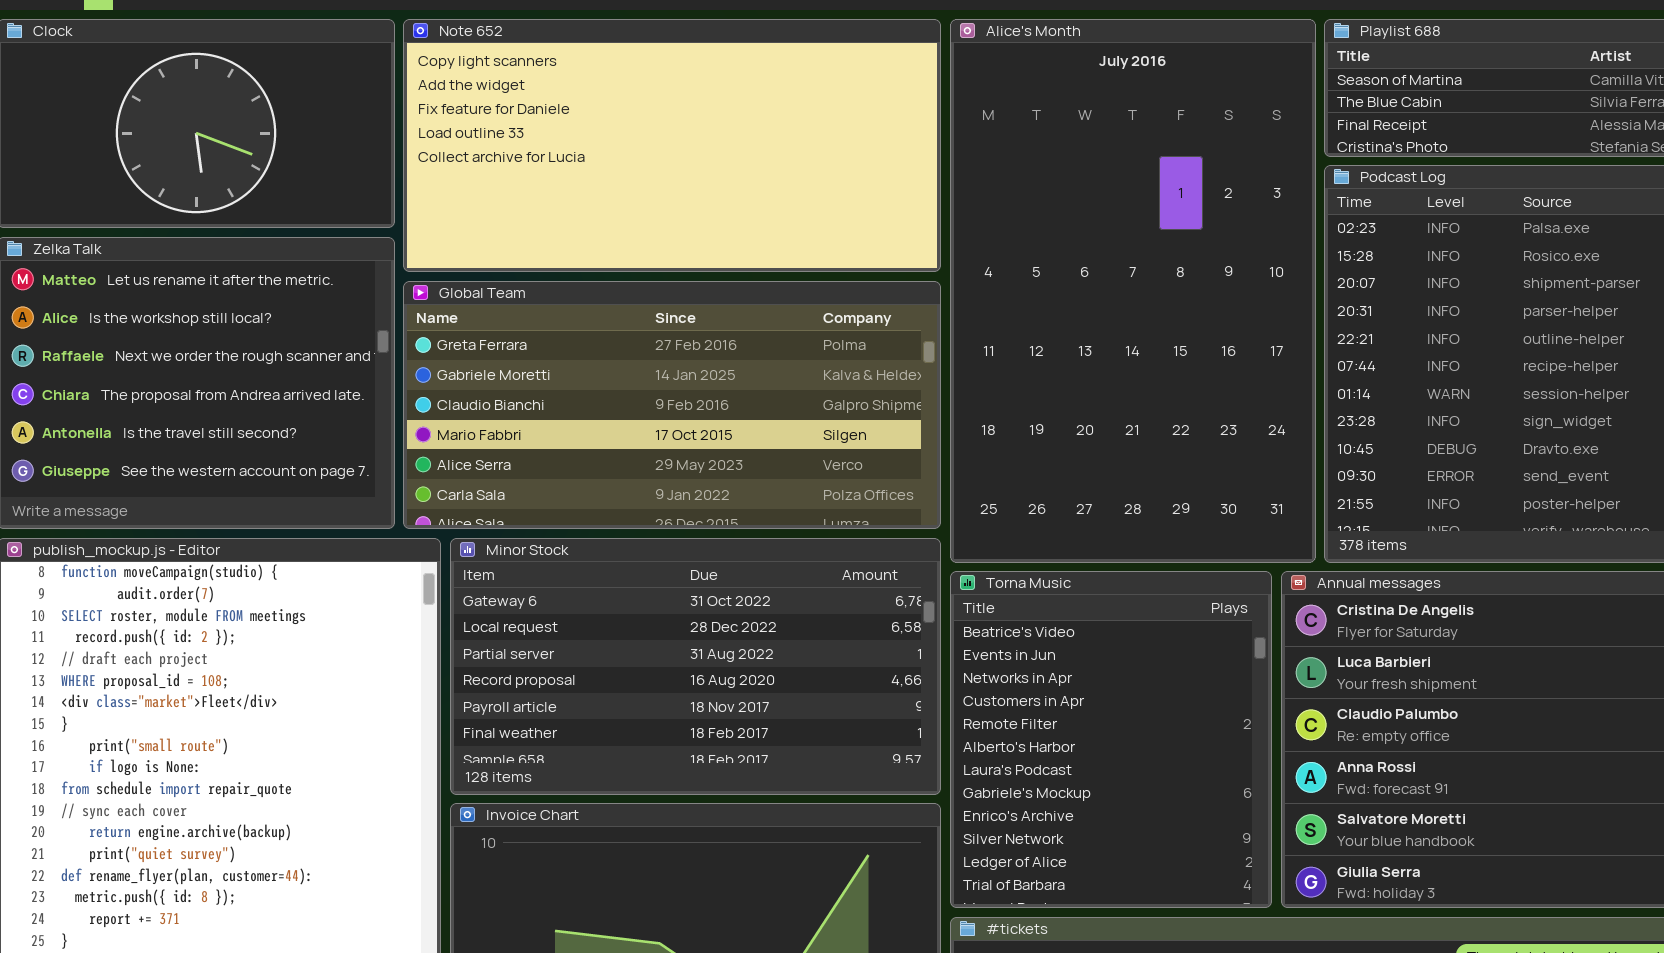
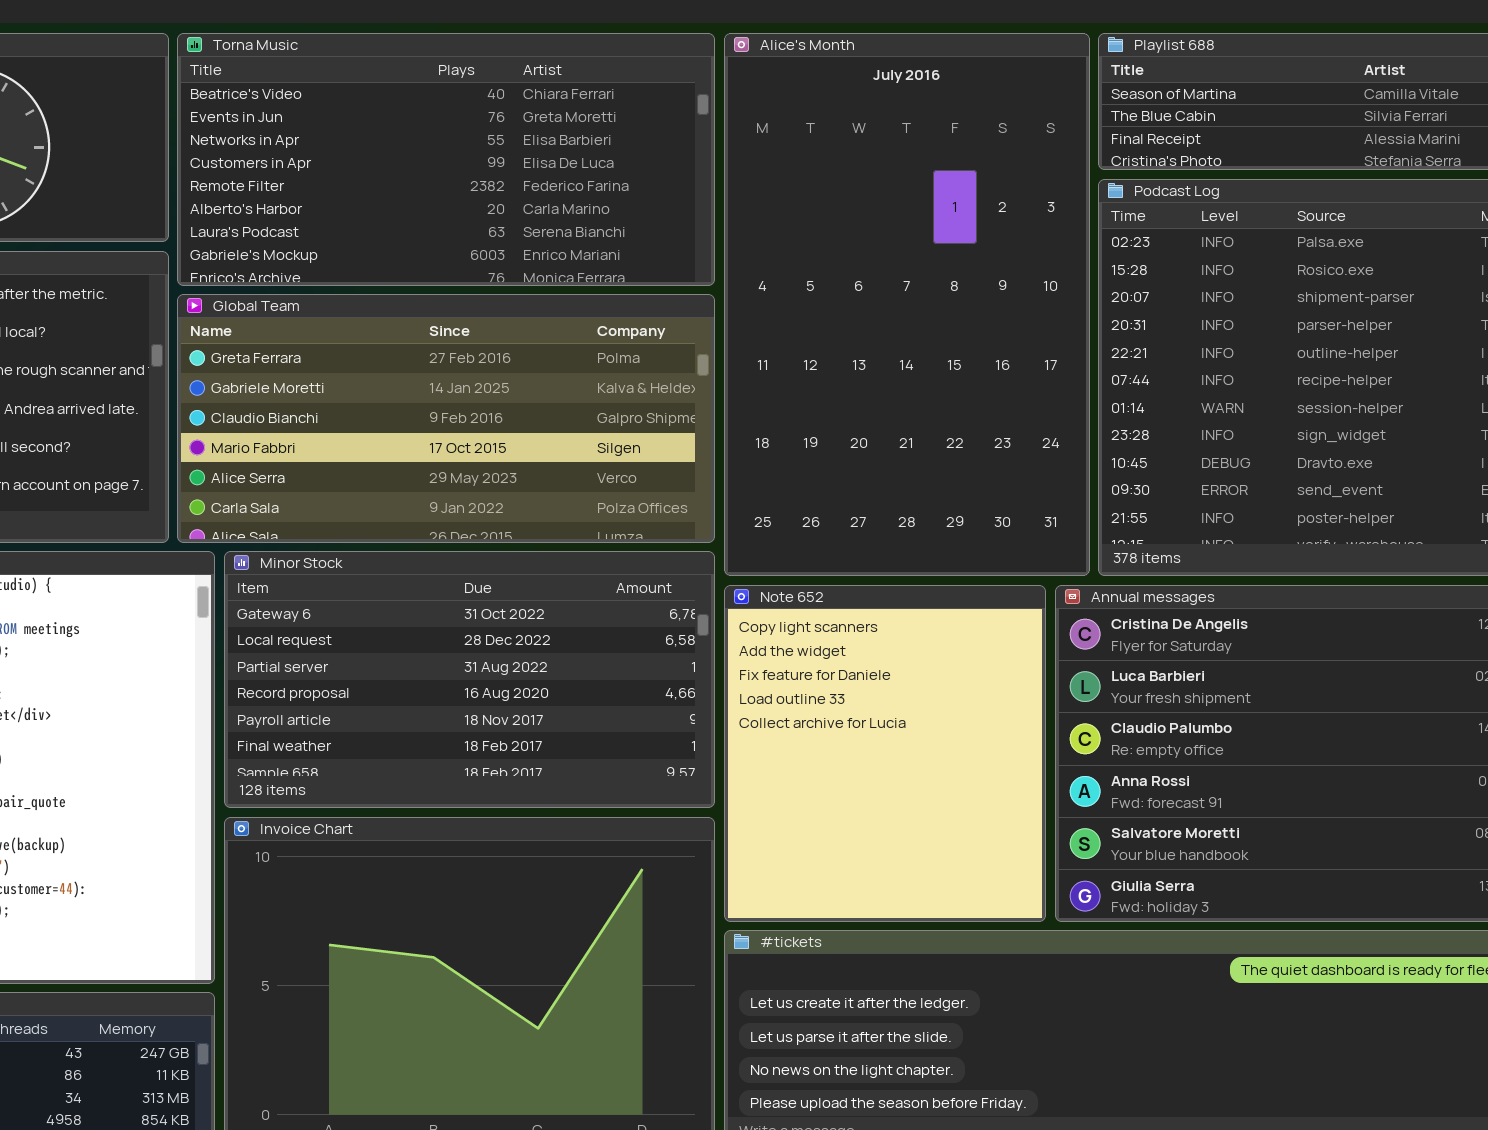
Note 652: [403,19,941,272] -> [724,585,1046,922], moved, resized
Torna Music: [950,571,1272,908] -> [177,33,715,286], moved, resized

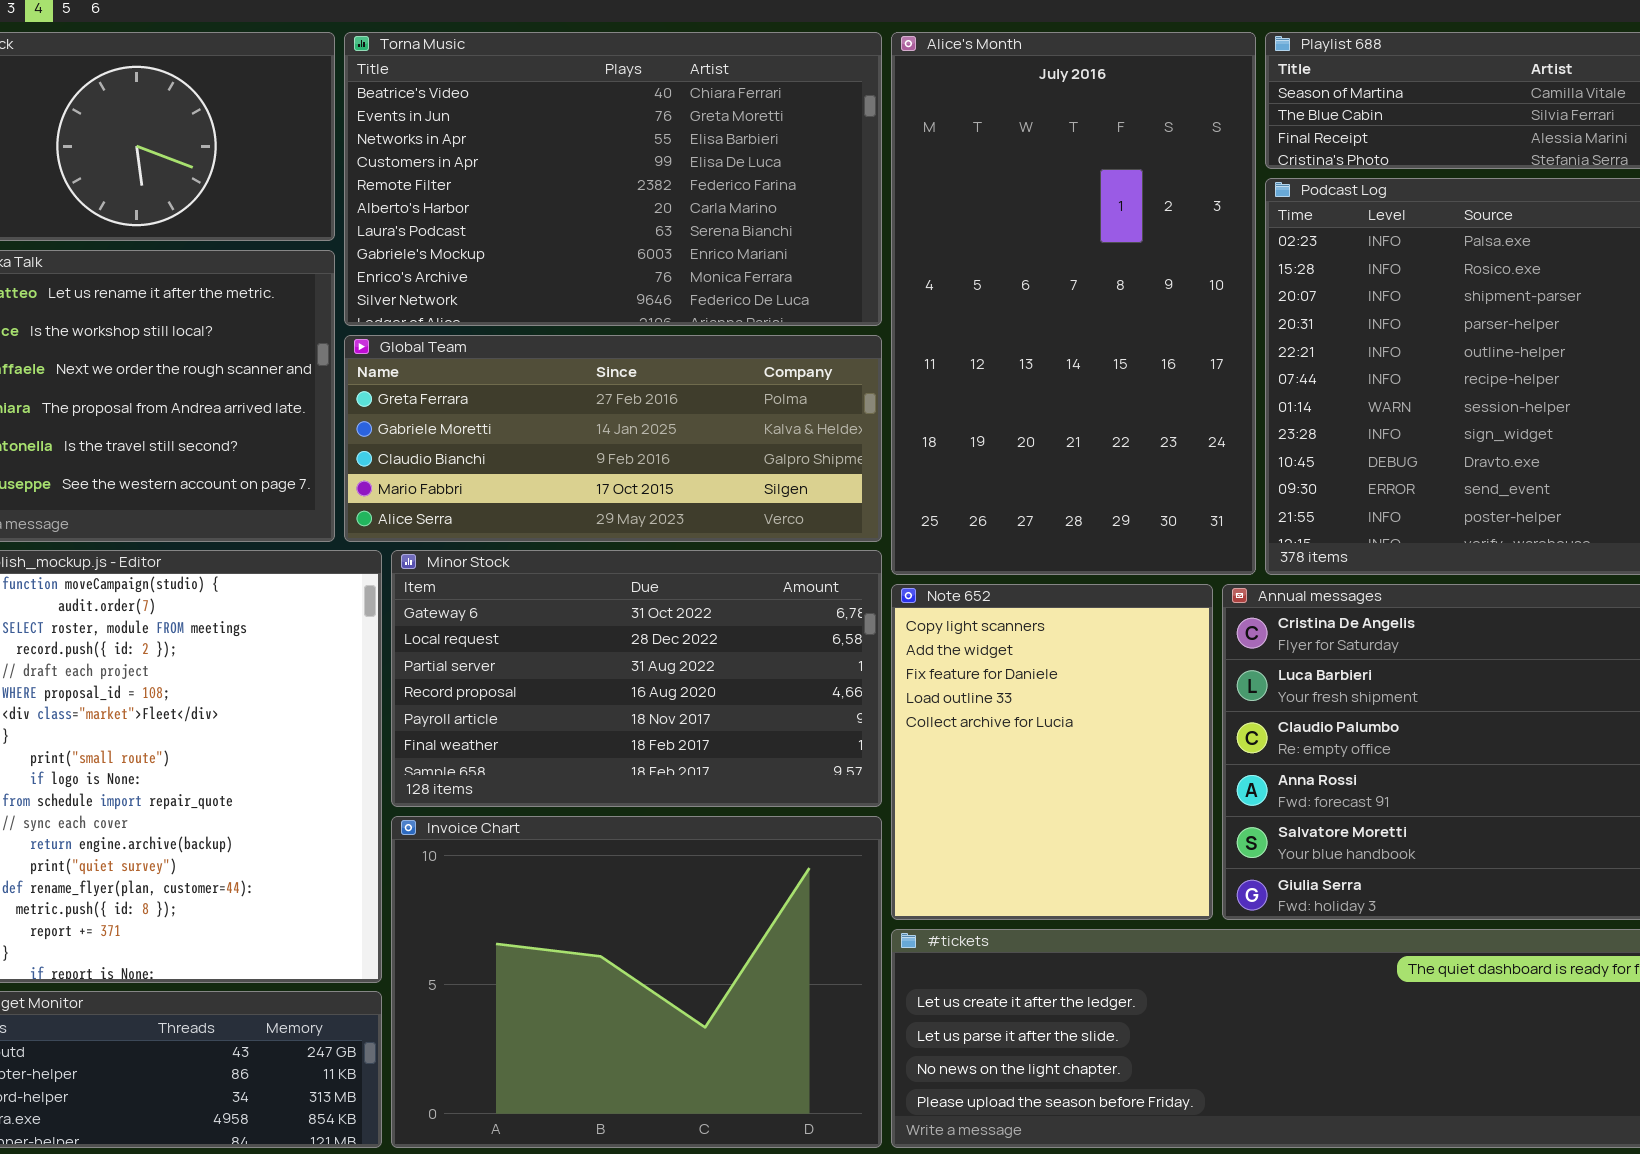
Torna Music: [177,33,715,286] -> [344,32,882,326], resized
Global Team: [177,294,715,543] -> [344,335,882,542], resized

